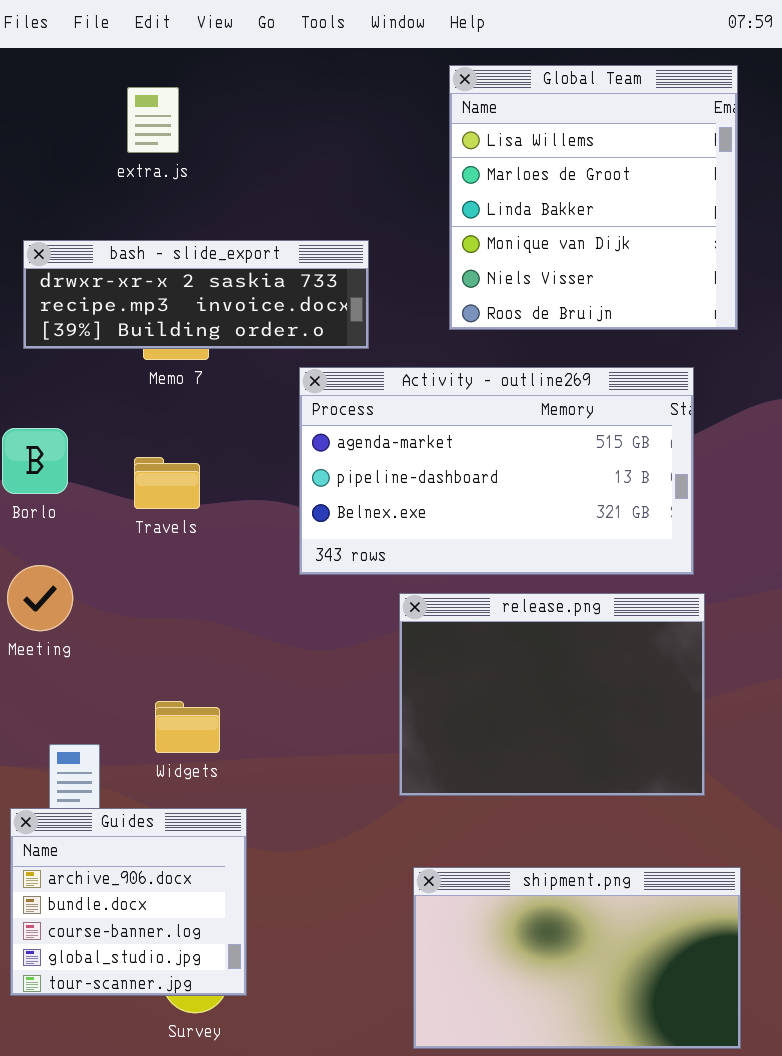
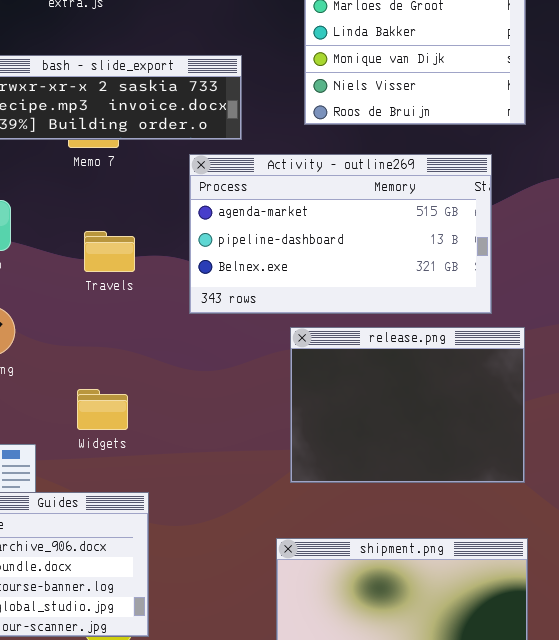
Travels: [134,457,200,509] -> [84,231,135,272], moved
release.png: [399,593,705,796] -> [290,327,525,483], moved
Widgets: [155,701,220,753] -> [77,389,128,430], moved

